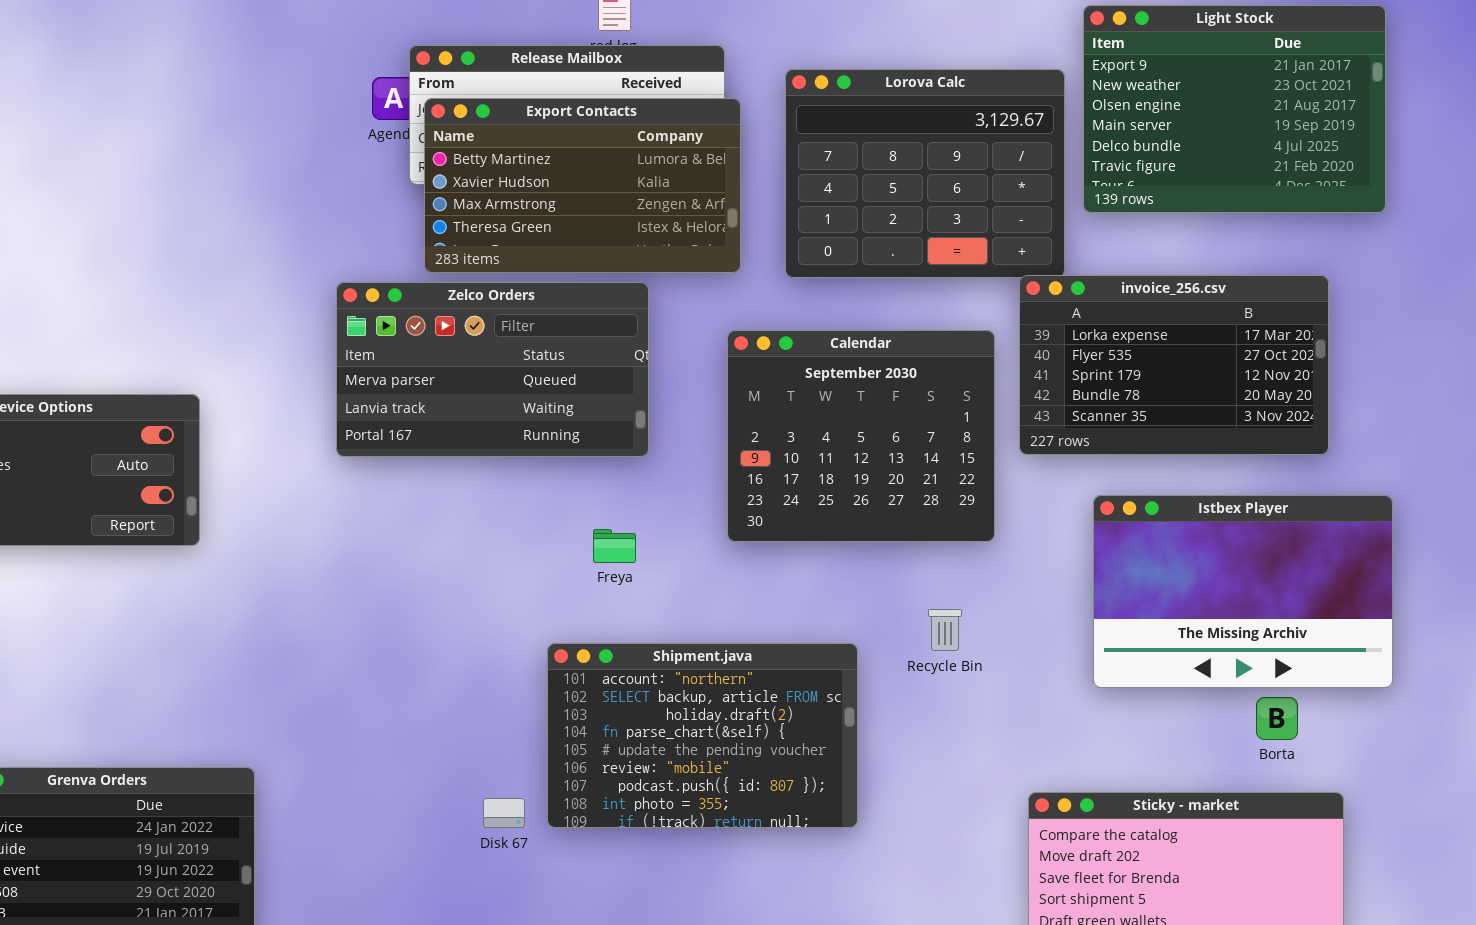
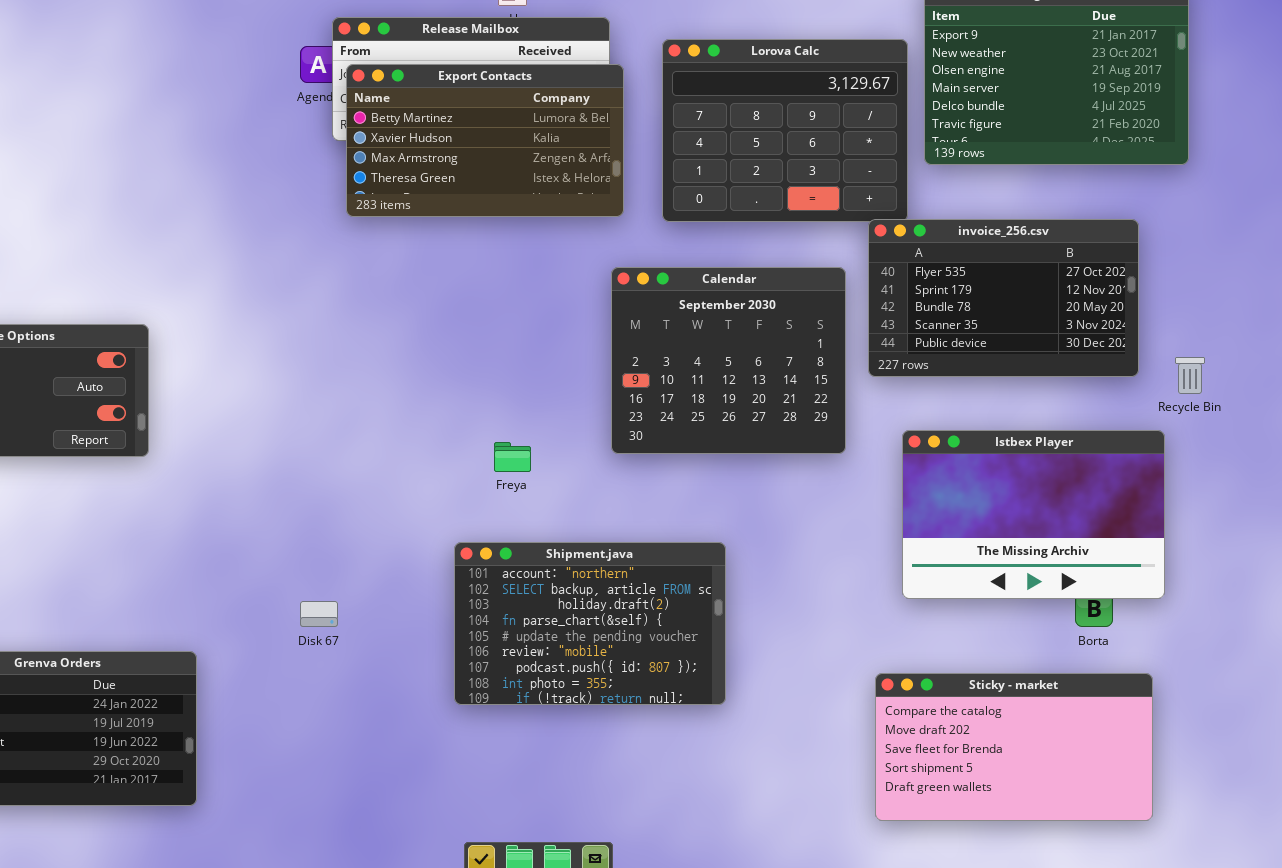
invoice_256.csv: [1019,275,1329,455] -> [868,219,1139,377], scrolled down 1 row
Zelco Orders: [336,282,649,457] -> none, closed
Istbex Player: [1093,495,1393,688] -> [902,430,1165,599], moved
Recycle Bin: [928,609,962,651] -> [1175,357,1205,394], moved
Disk 67: [483,798,525,828] -> [300,601,338,627], moved

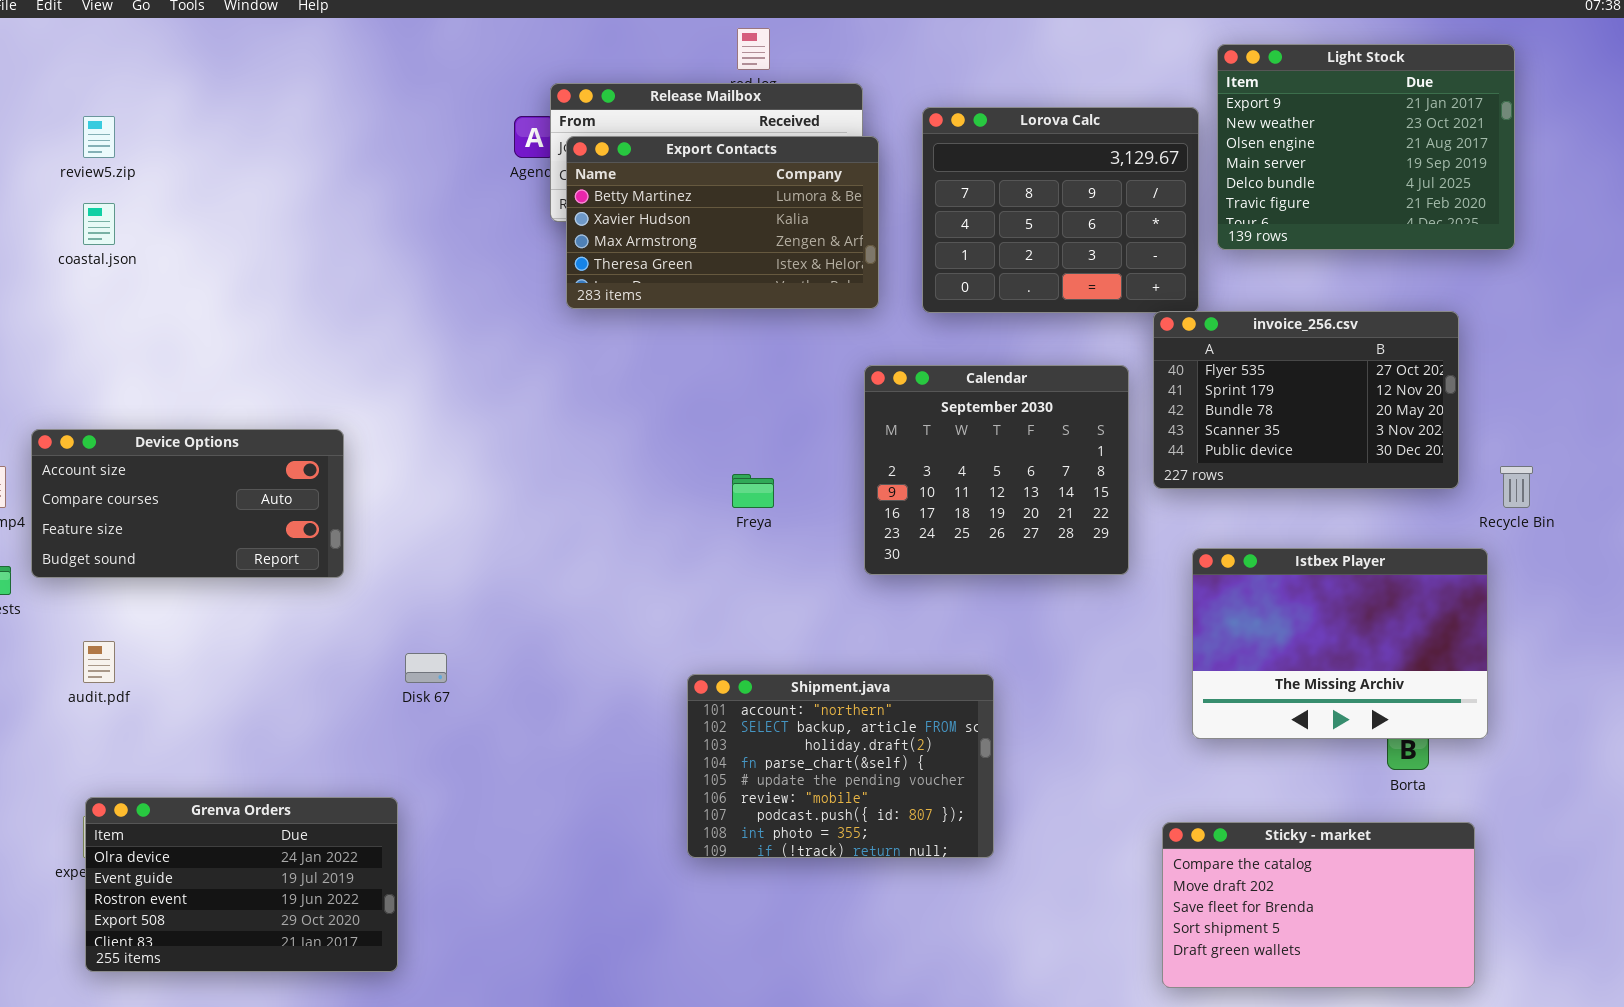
Freya: [494,442,531,472] -> [732,474,774,508], moved
Disk 67: [300,601,338,627] -> [405,653,447,683], moved

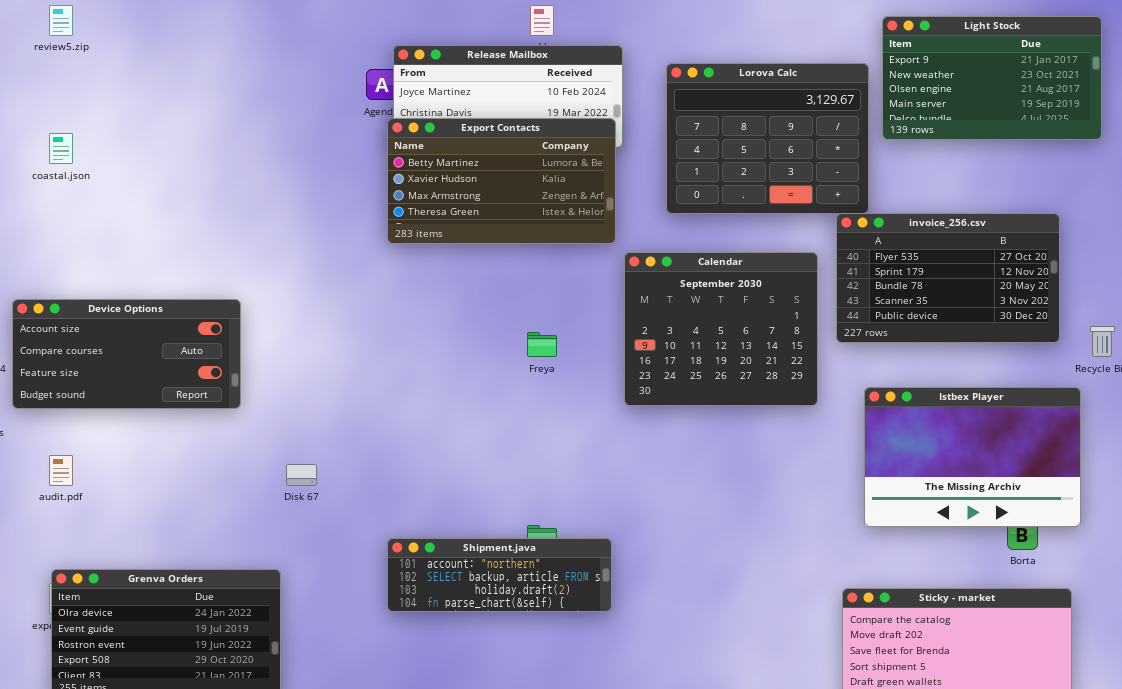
Light Stock: [1217,44,1515,250] -> [882,16,1102,140], resized
review5.zip: [83,116,115,158] -> [49,5,73,36], moved
Export Contacts: [566,136,879,309] -> [387,118,616,244], moved
Shipment.java: [687,674,994,858] -> [387,538,612,612], moved, resized

